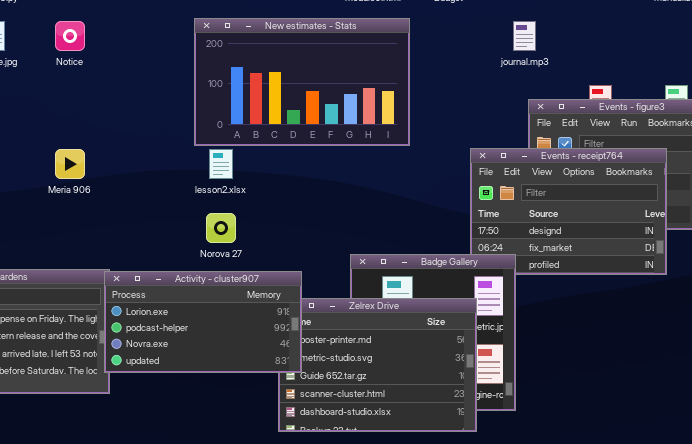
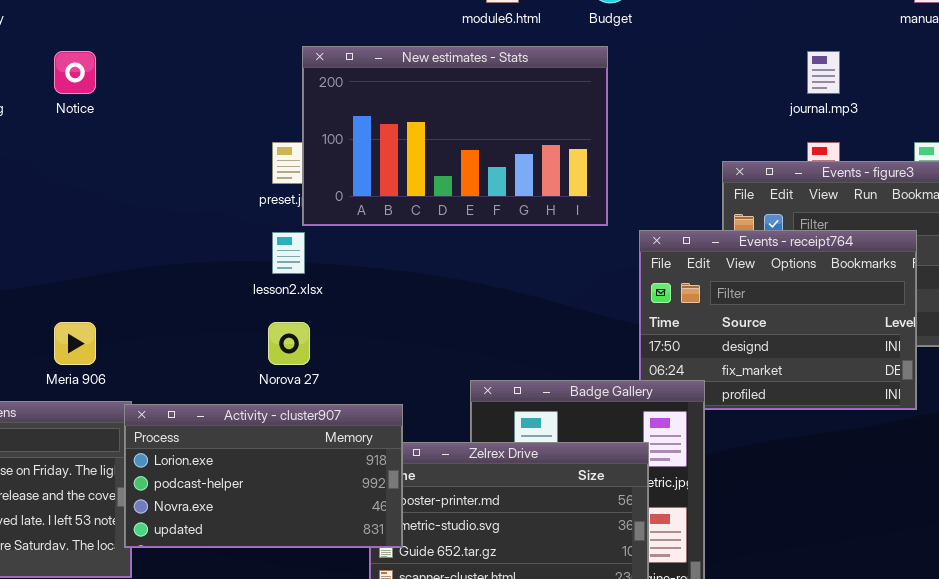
New estimates - Stats: [194,18,410,146] -> [302,46,608,226], moved
journal.mp3: [513,21,536,51] -> [807,51,840,94], moved
Meria 906: [55,149,85,179] -> [54,322,96,365], moved

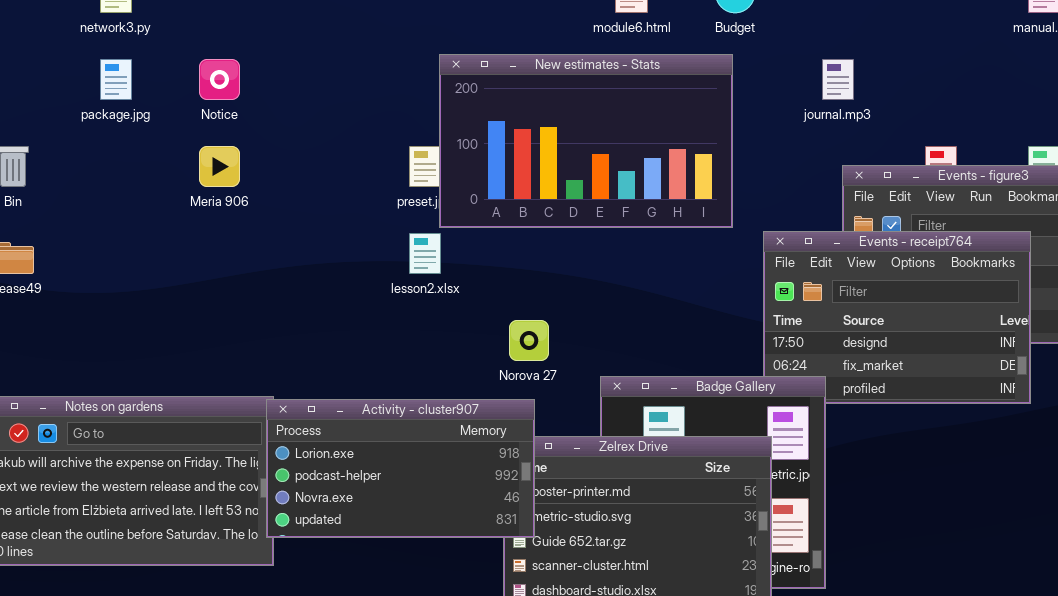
journal.mp3: [807,51,840,94] -> [822,59,854,100], moved
Meria 906: [54,322,96,365] -> [199,146,240,187], moved
Norova 27: [268,322,310,365] -> [509,320,549,361], moved

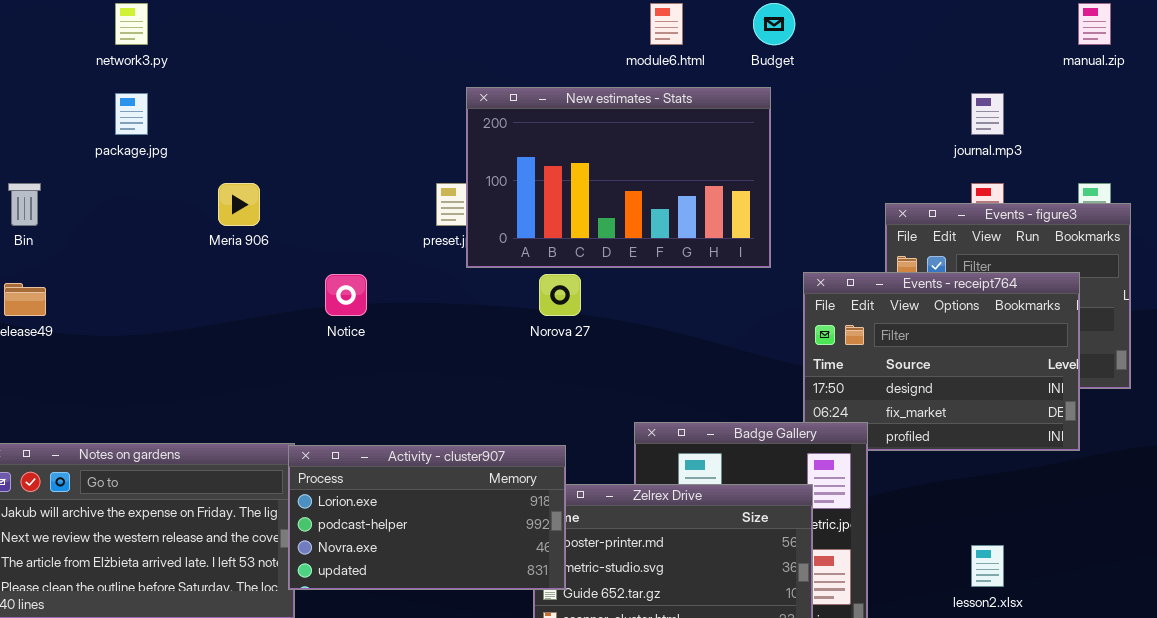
Notice: [199,59,240,100] -> [325,274,367,316], moved
journal.mp3: [822,59,854,100] -> [971,93,1004,135], moved
lesson2.xlsx: [409,233,441,274] -> [971,545,1004,587], moved
Norova 27: [509,320,549,361] -> [539,274,581,316], moved

